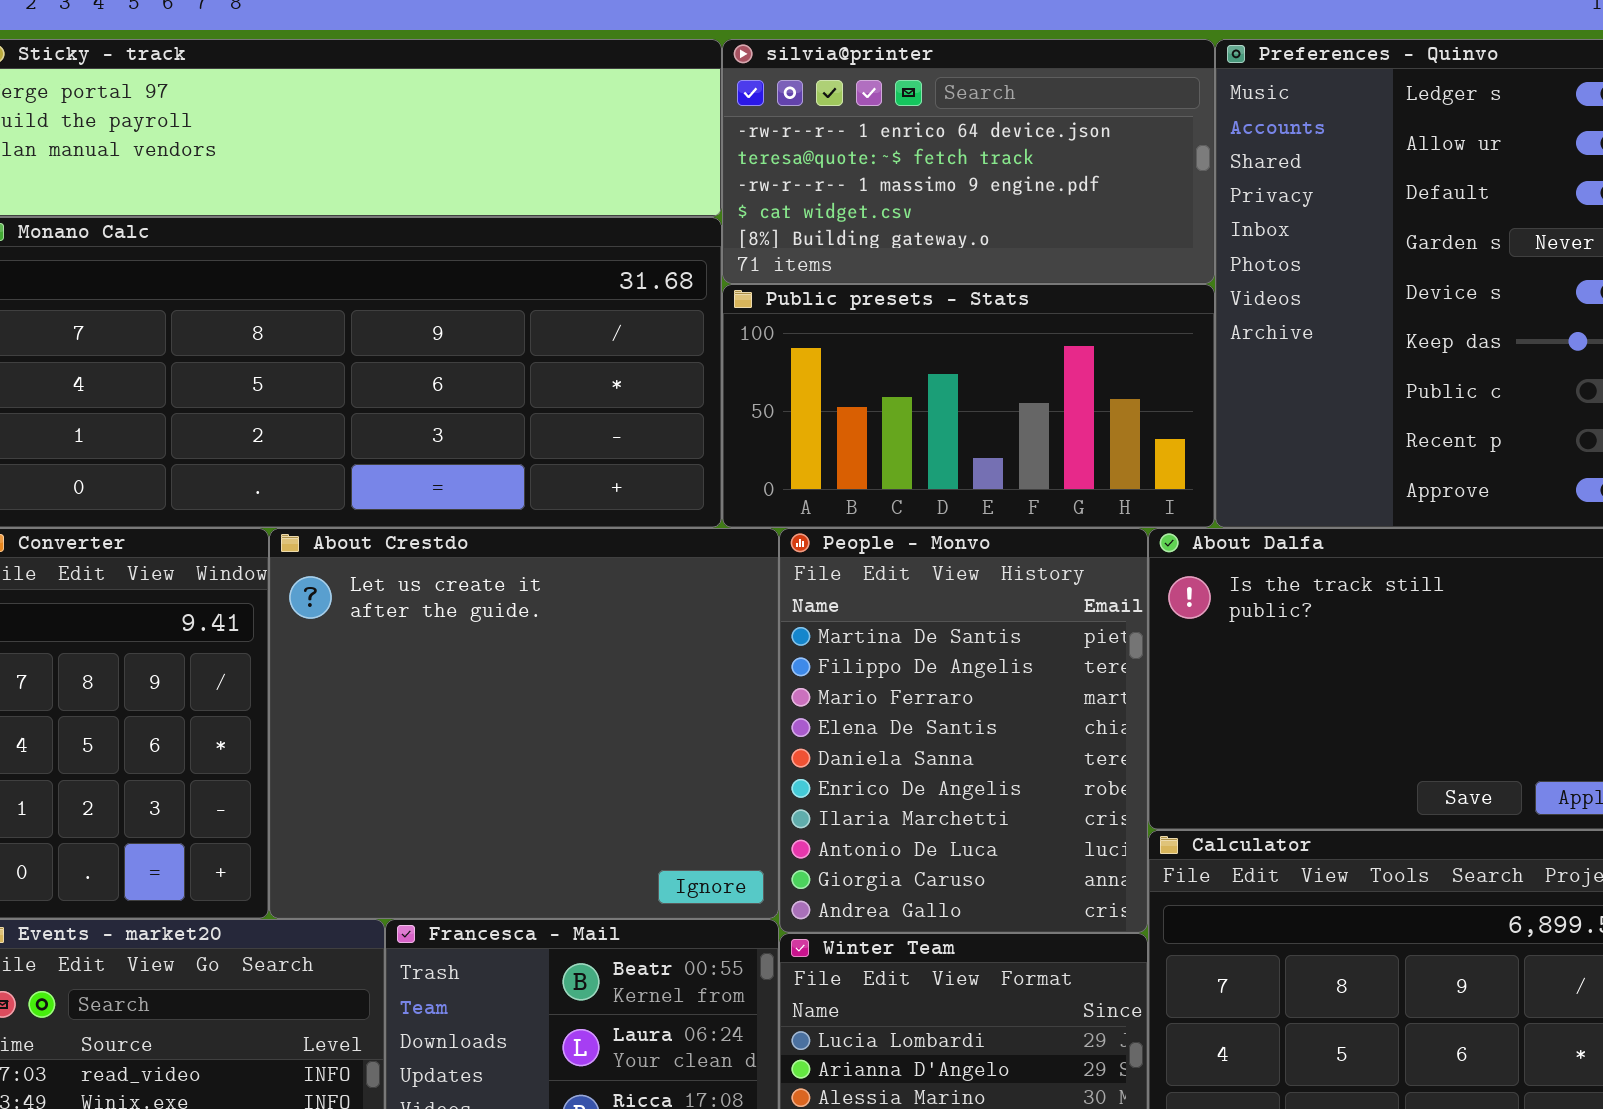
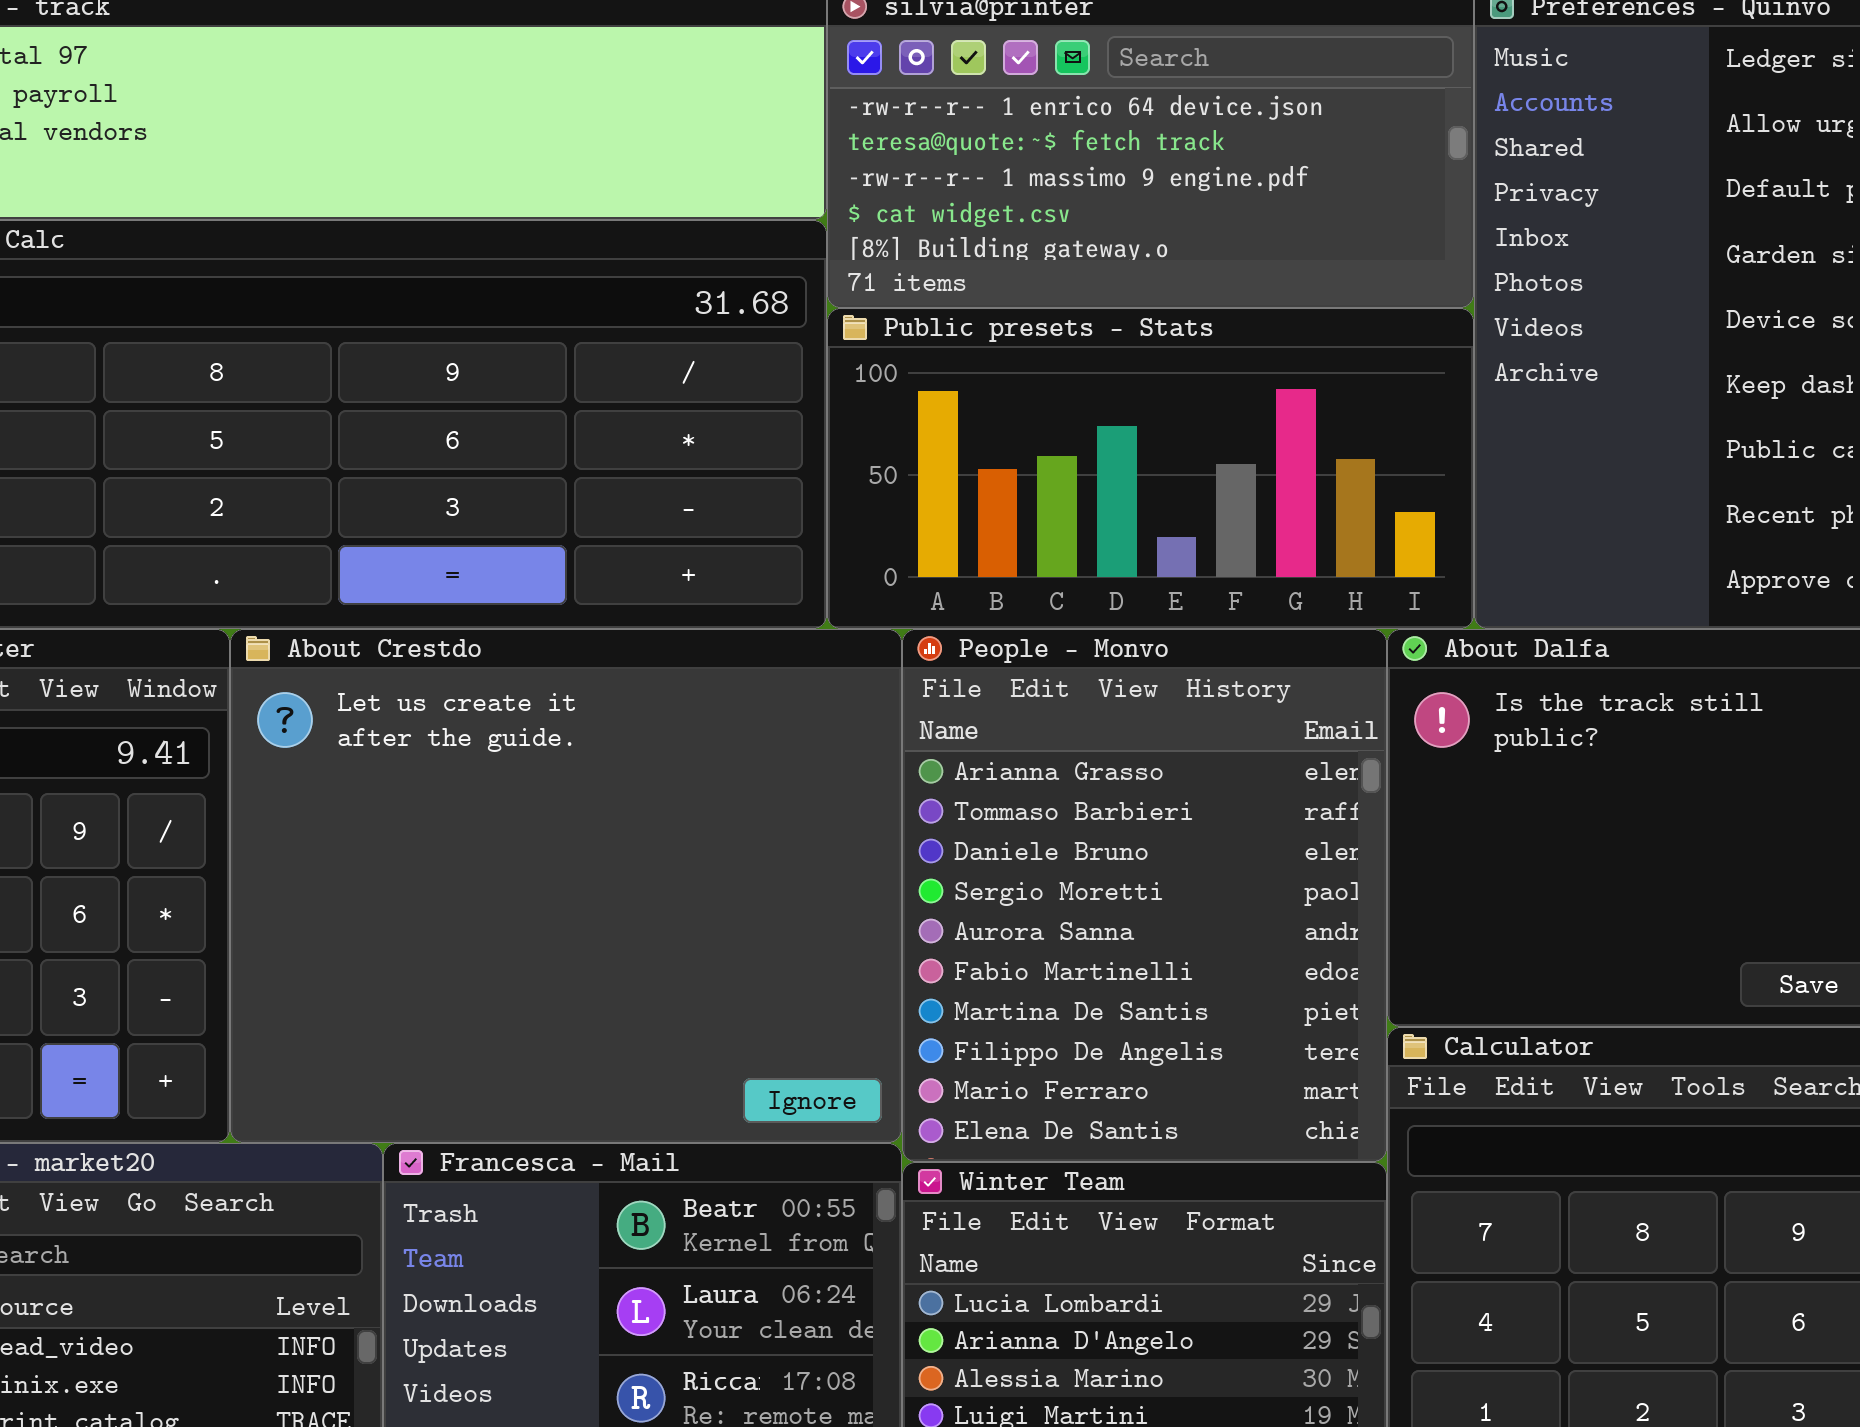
People - Monvo: [779,528,1148,933] -> [902,629,1387,1162], scrolled up 6 rows

